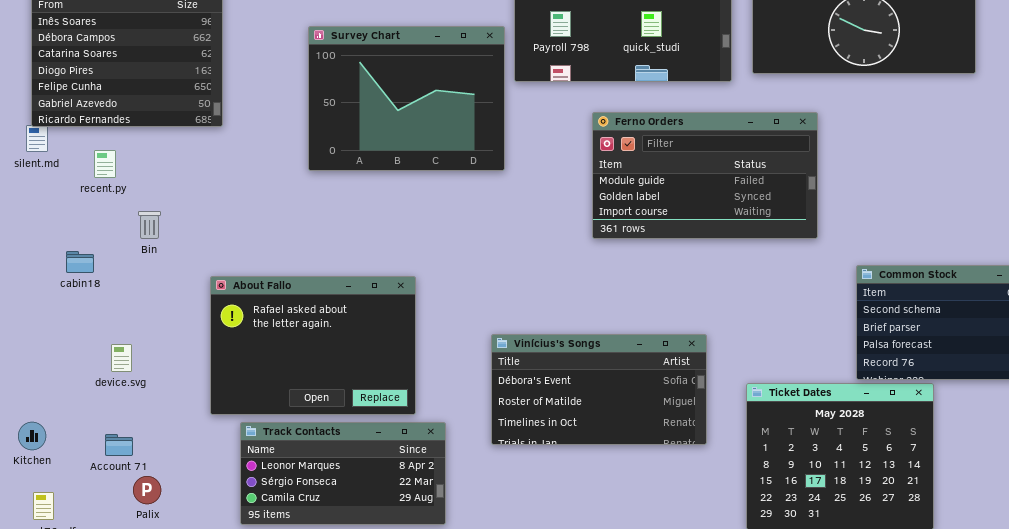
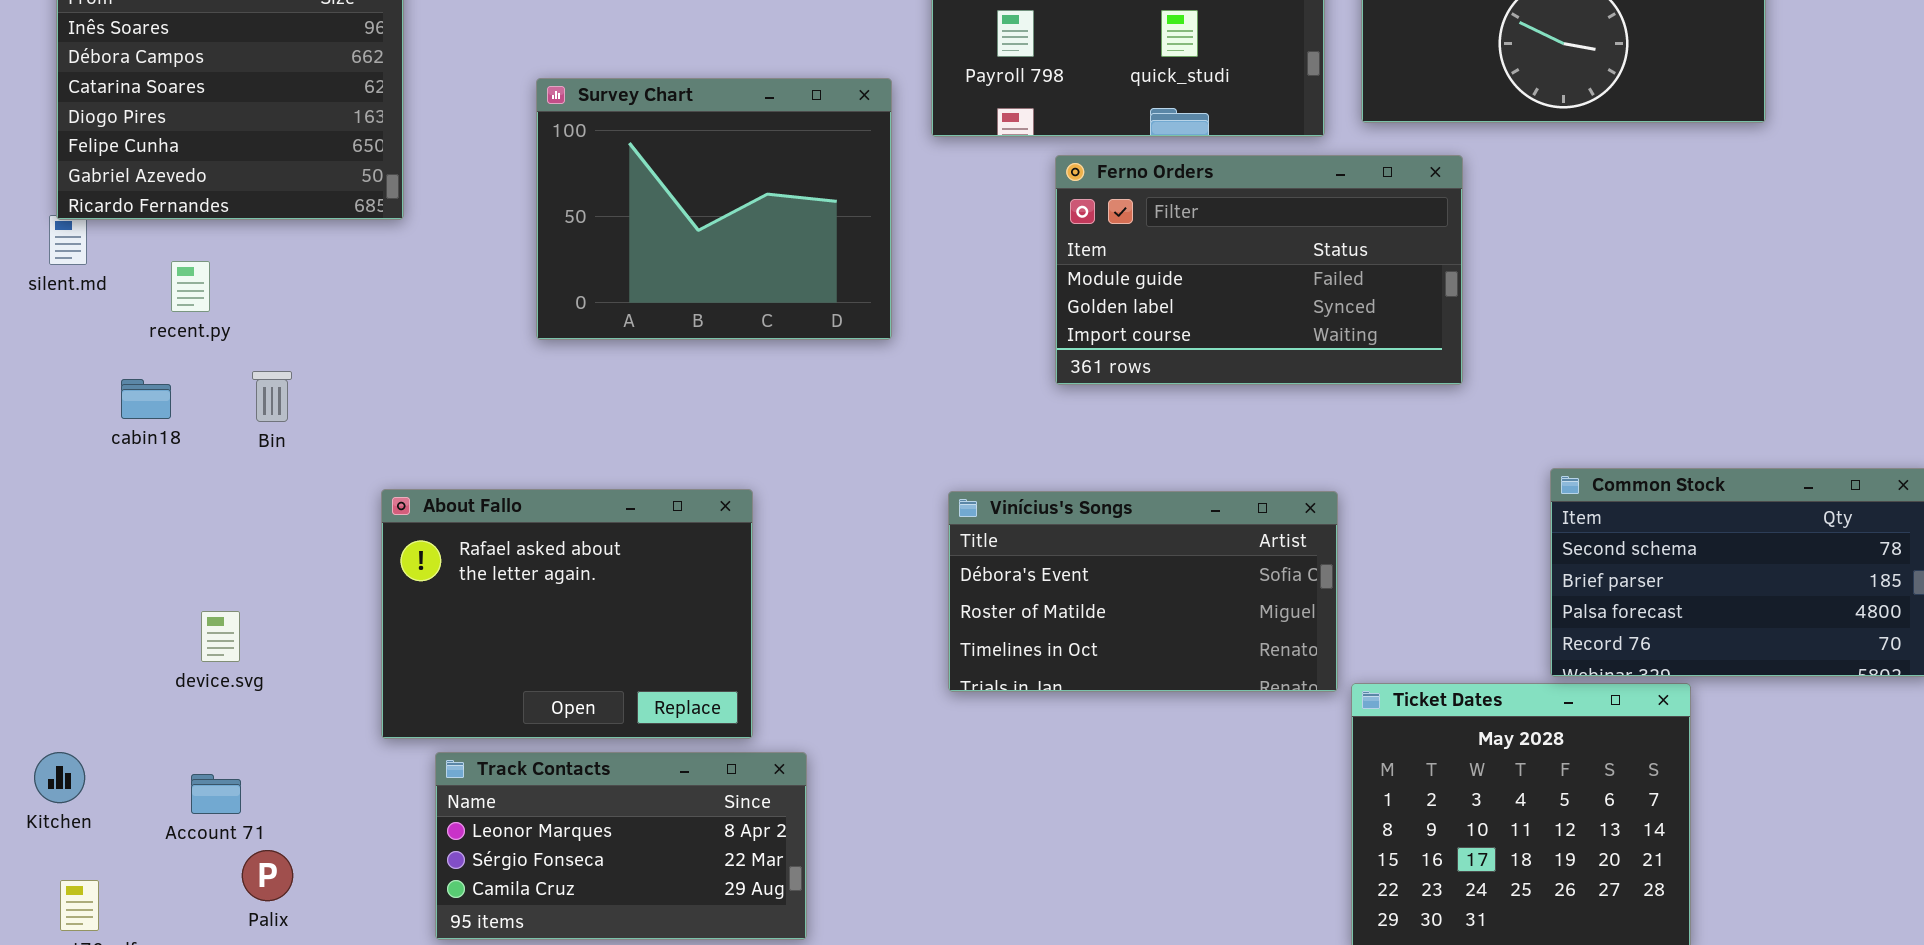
Survey Chart: [308,26,505,171] -> [536,78,892,340], moved
Ferno Orders: [592,112,818,239] -> [1055,155,1463,385], moved
cabin18: [66,251,94,273] -> [121,379,171,419], moved
Vinícius's Songs: [491,334,707,445] -> [948,491,1338,692], moved

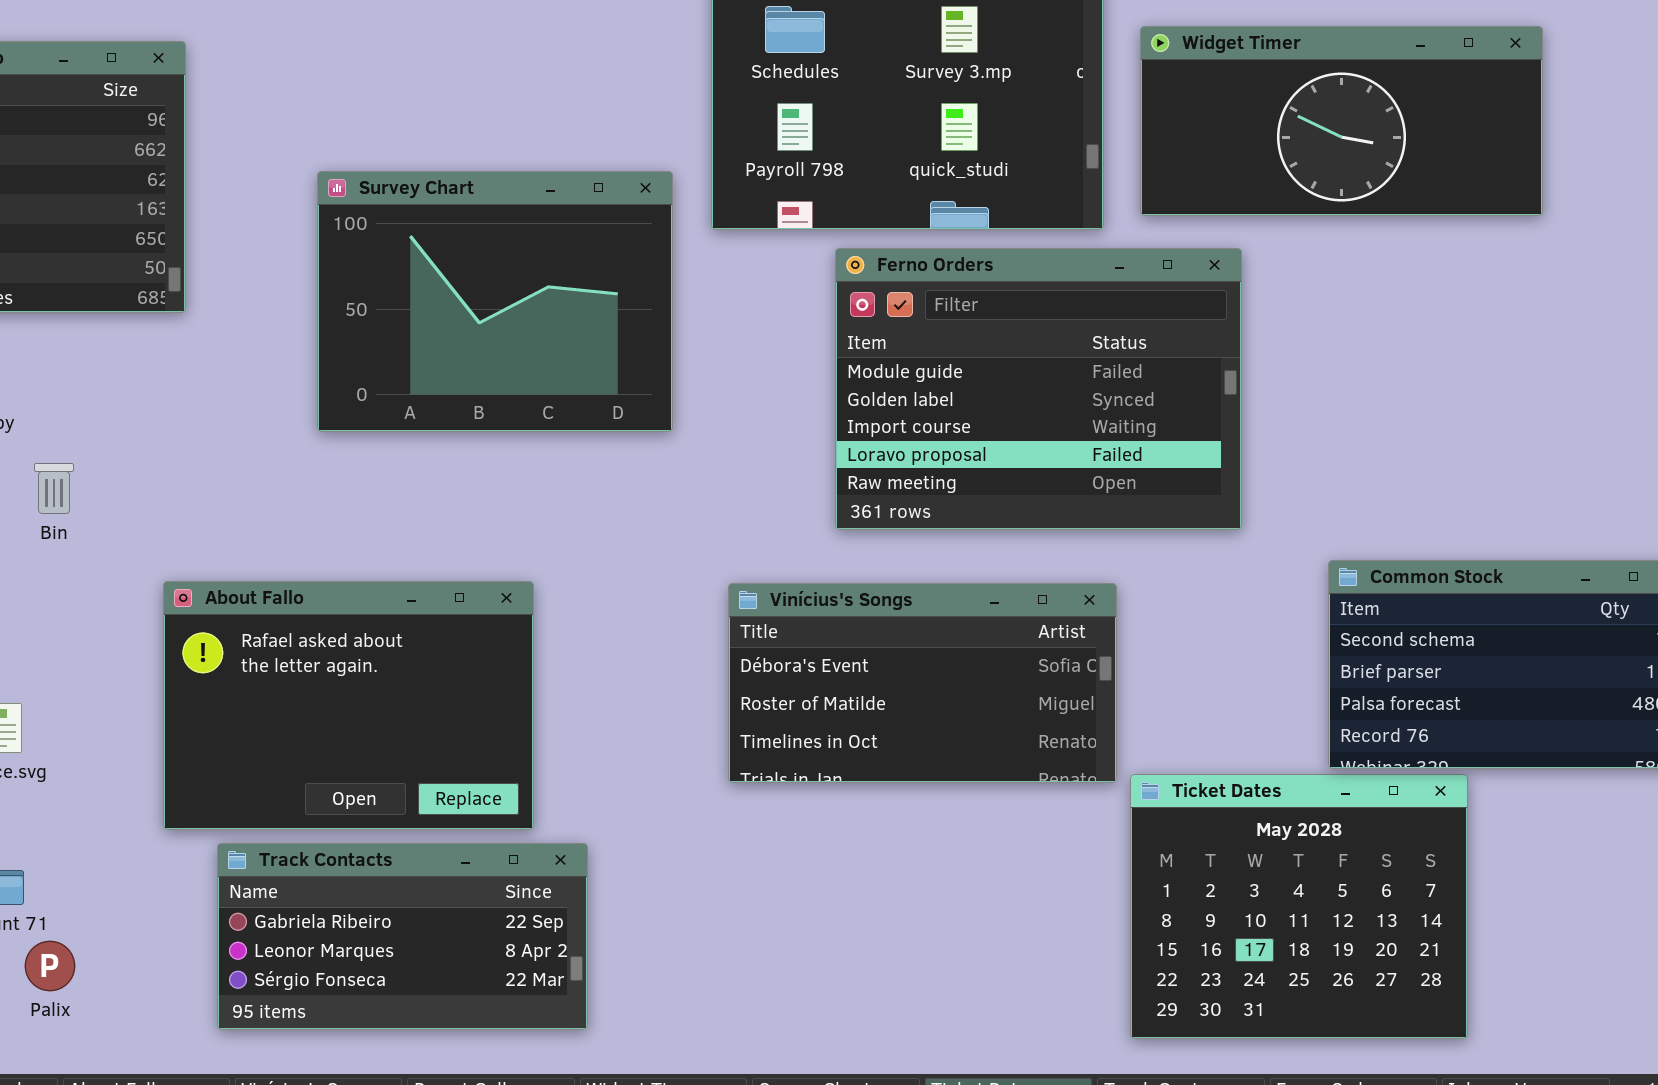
Ferno Orders: [1055,155,1463,385] -> [835,248,1242,530], resized
Track Contacts: [435,752,807,940] -> [217,843,588,1030], scrolled up 1 row

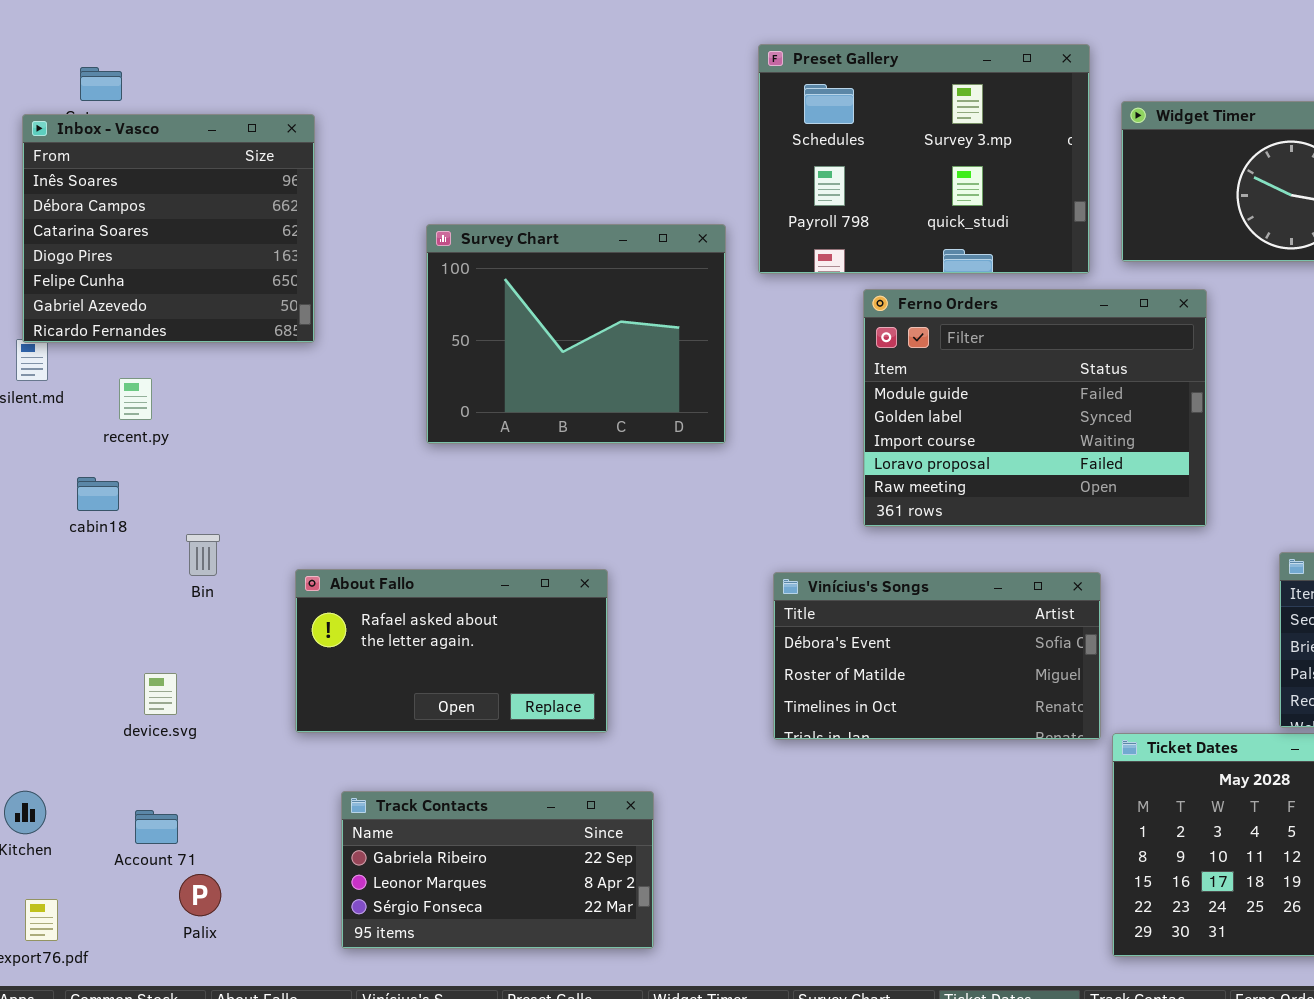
Bin: [34,463,74,514] -> [186,534,220,576], moved
About Fallo: [163,581,534,830] -> [295,569,608,733], resized

